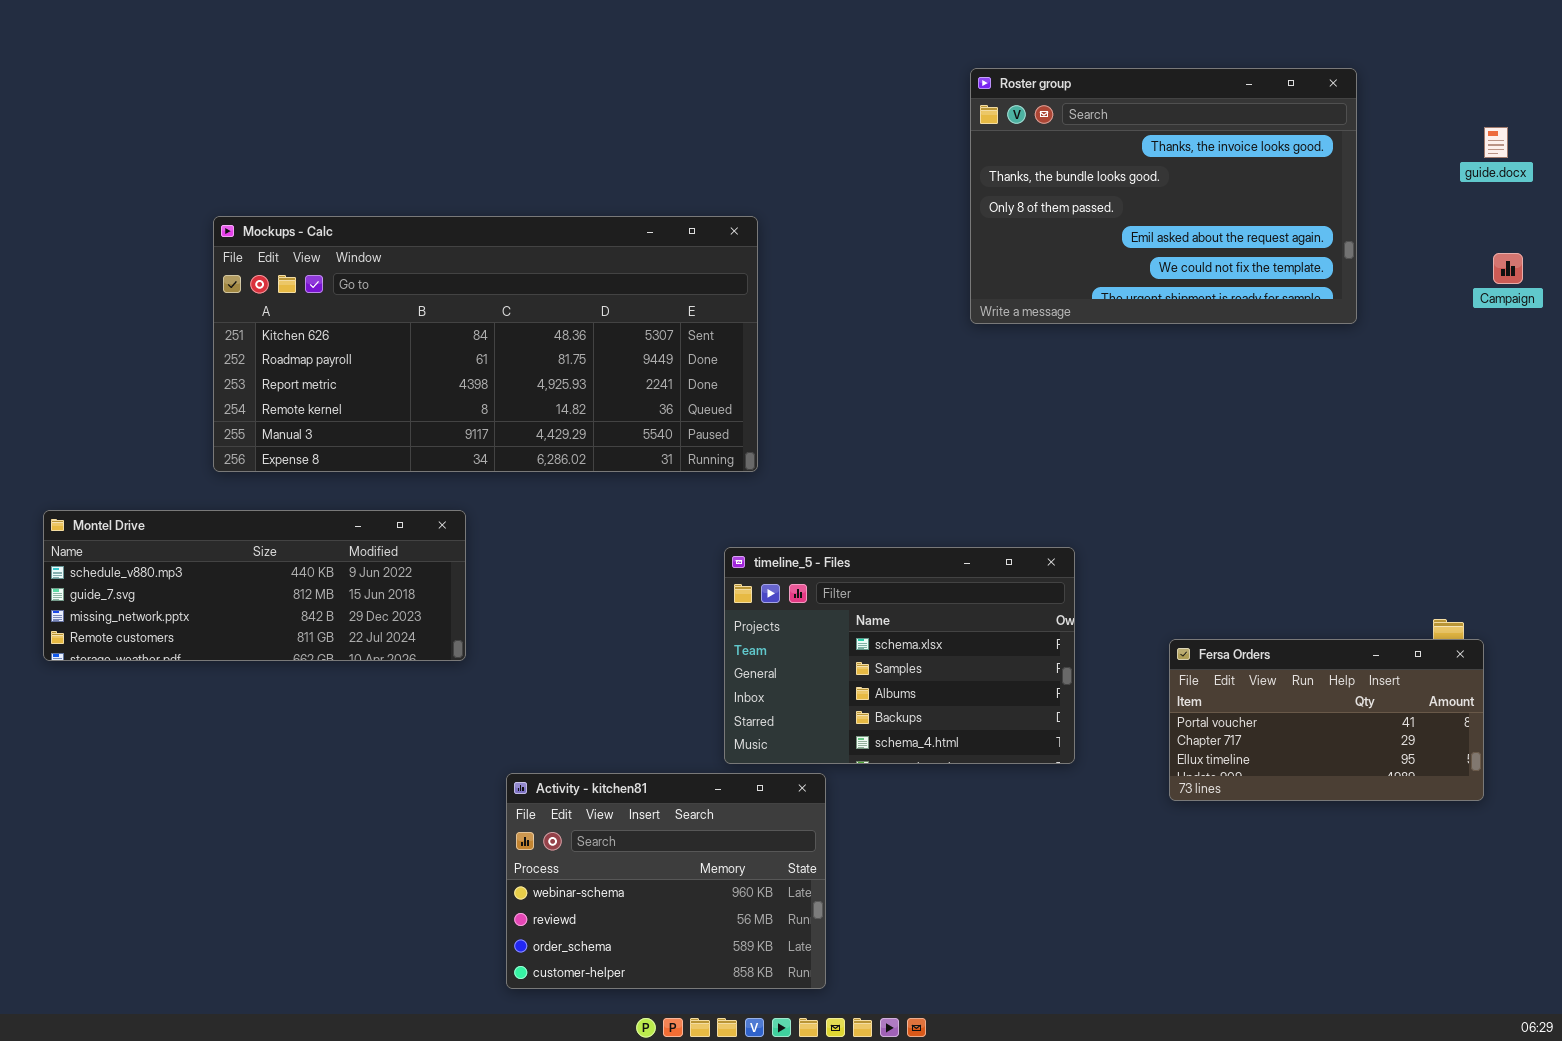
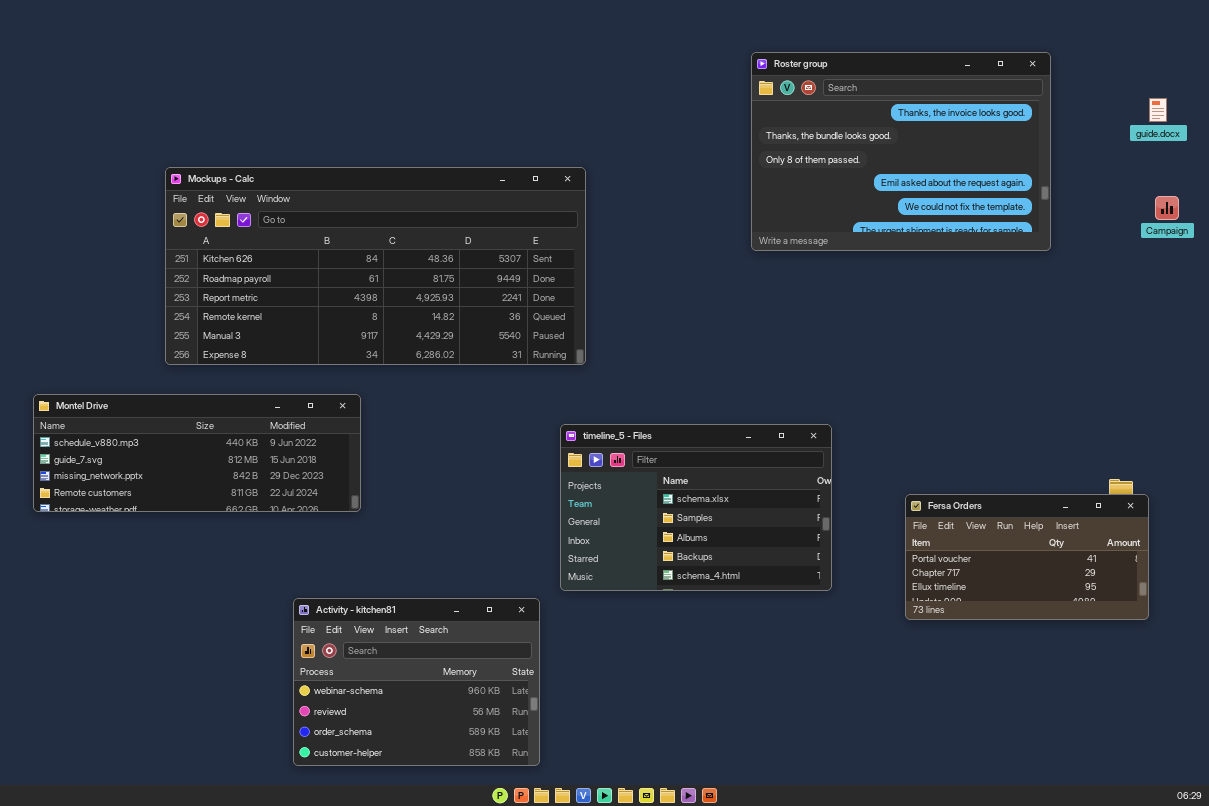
Activity - kitchen81: [506,773,826,989] -> [293,598,540,766], moved

